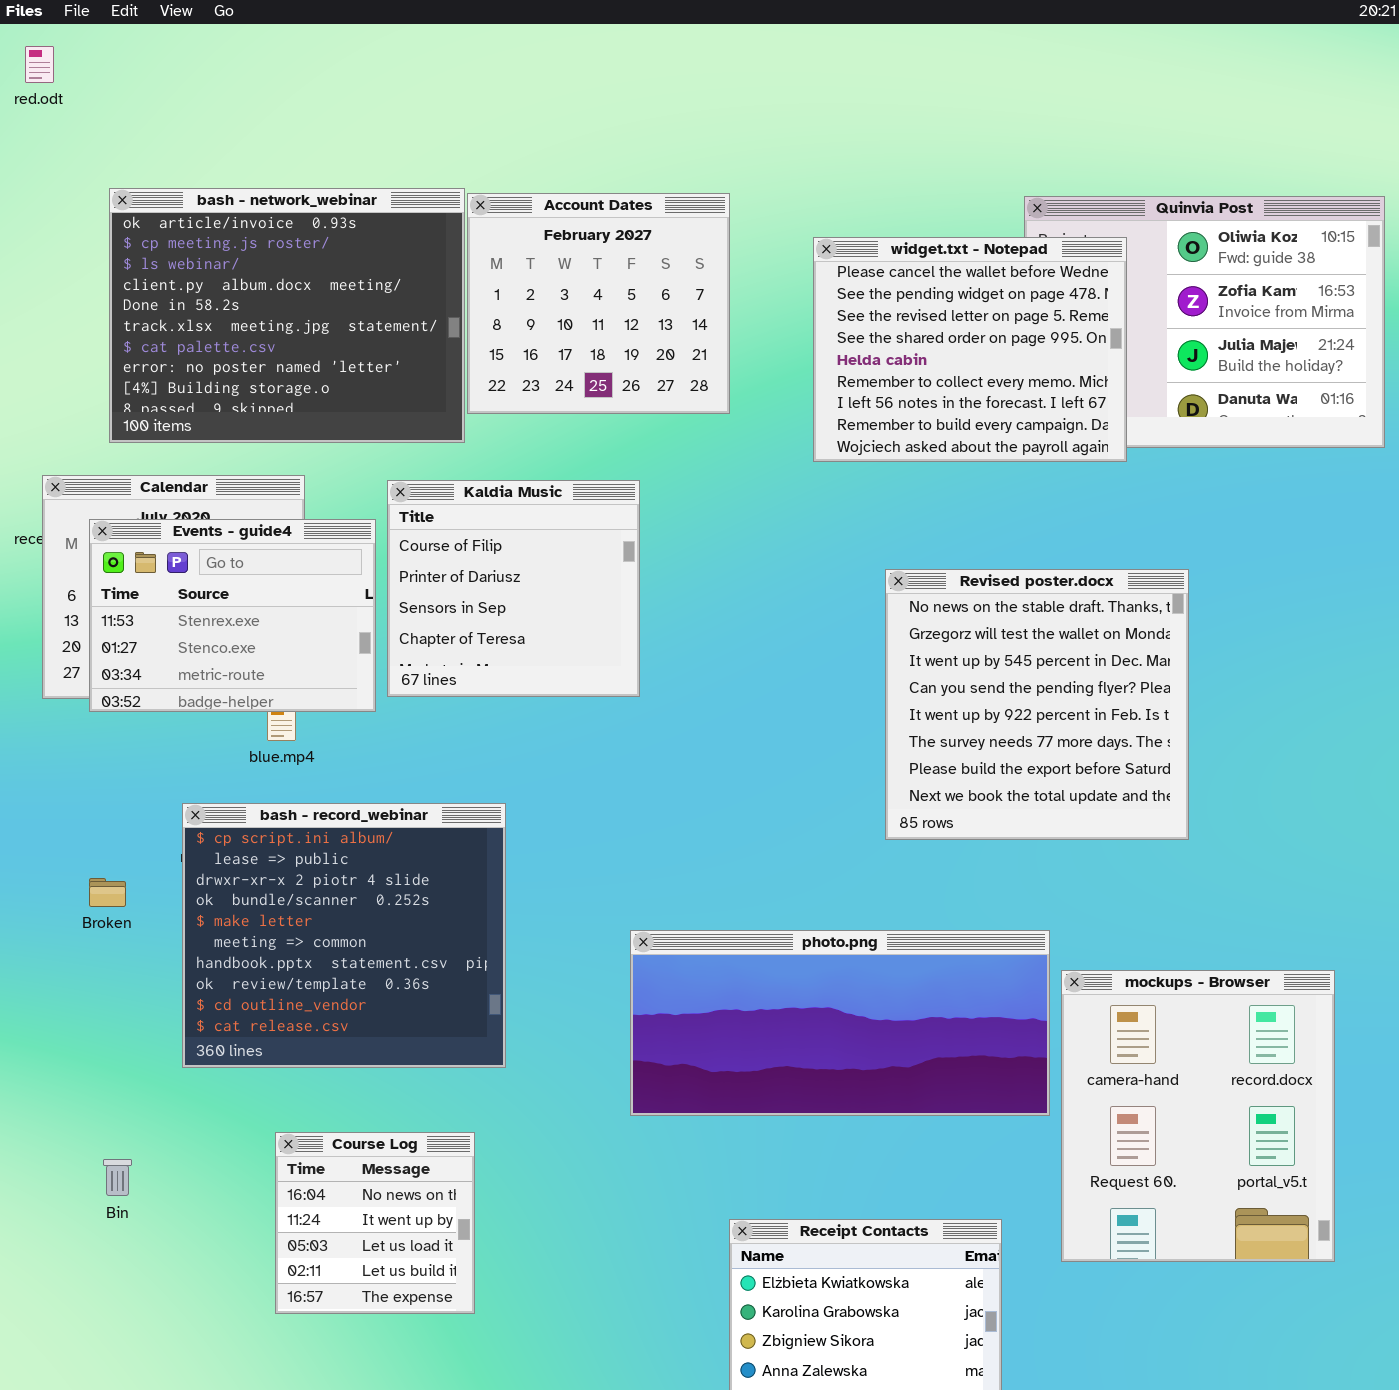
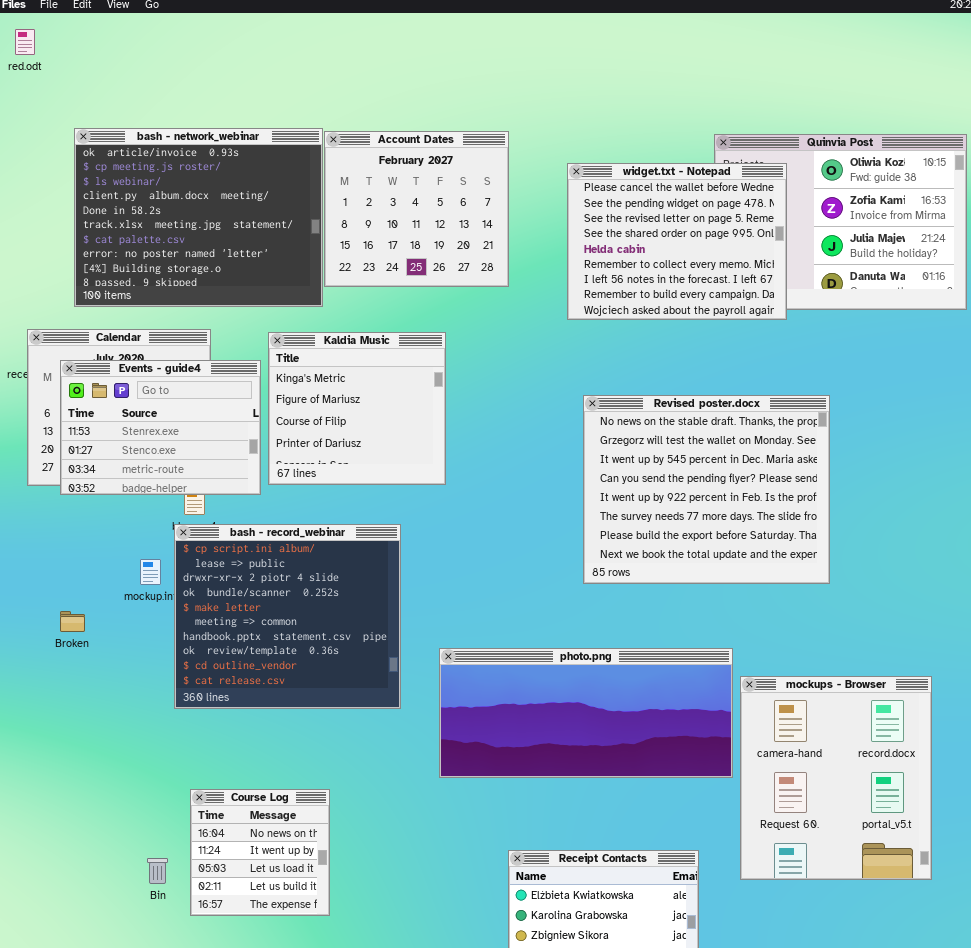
Kaldia Music: [387,480,640,697] -> [268,332,446,485], scrolled up 2 rows
Revised poster.docx: [885,569,1189,840] -> [583,395,830,584], resized
bash - record_webinar: [182,803,506,1068] -> [174,524,401,709], moved
Bin: [103,1159,132,1196] -> [147,858,168,884], moved

